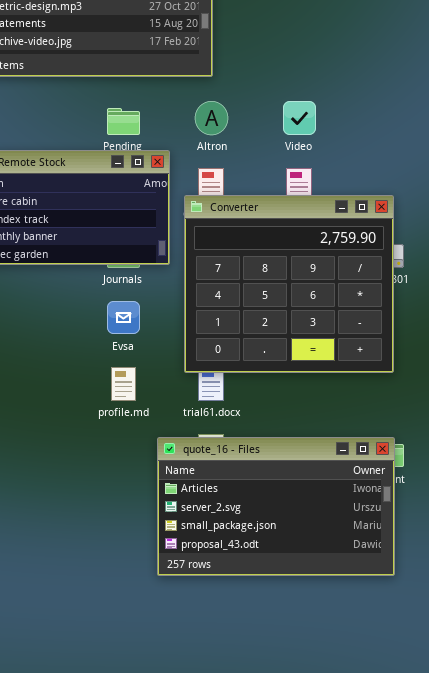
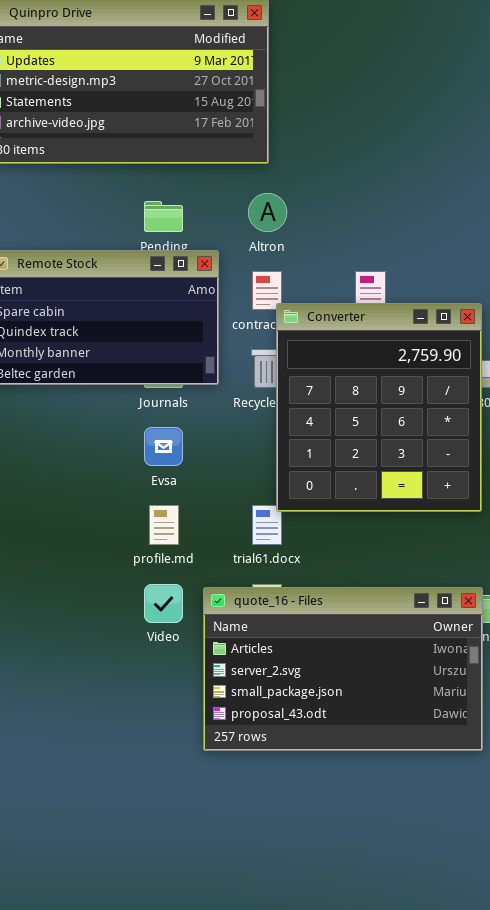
Video: [283,101,316,135] -> [144,584,183,623], moved
Converter: [184,195,394,373] -> [276,303,482,512], resized

